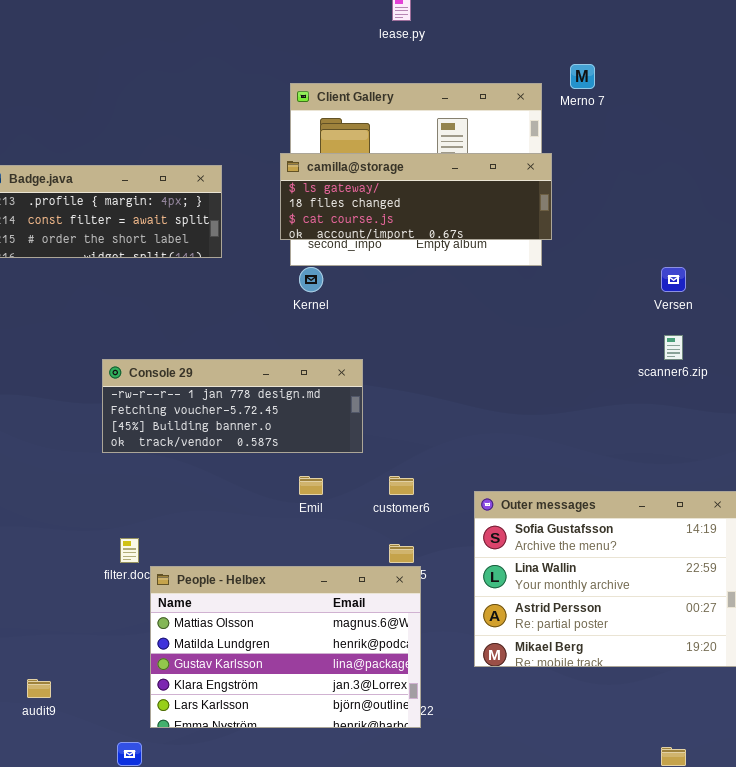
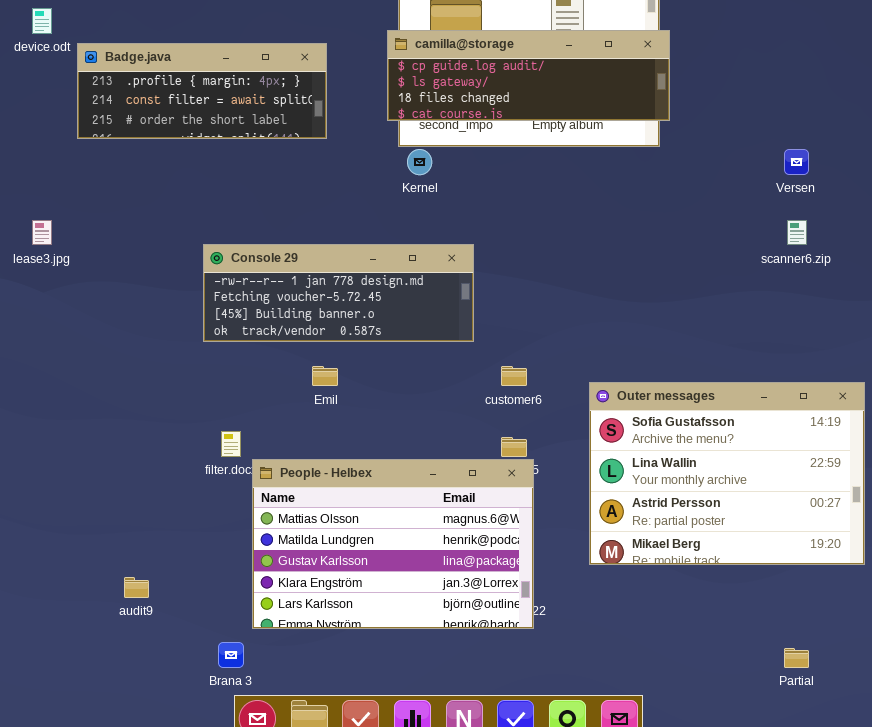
camilla@storage: [280,153,552,240] -> [387,30,670,121], scrolled up 1 row
Emil: [299,476,323,495] -> [312,366,338,386], moved

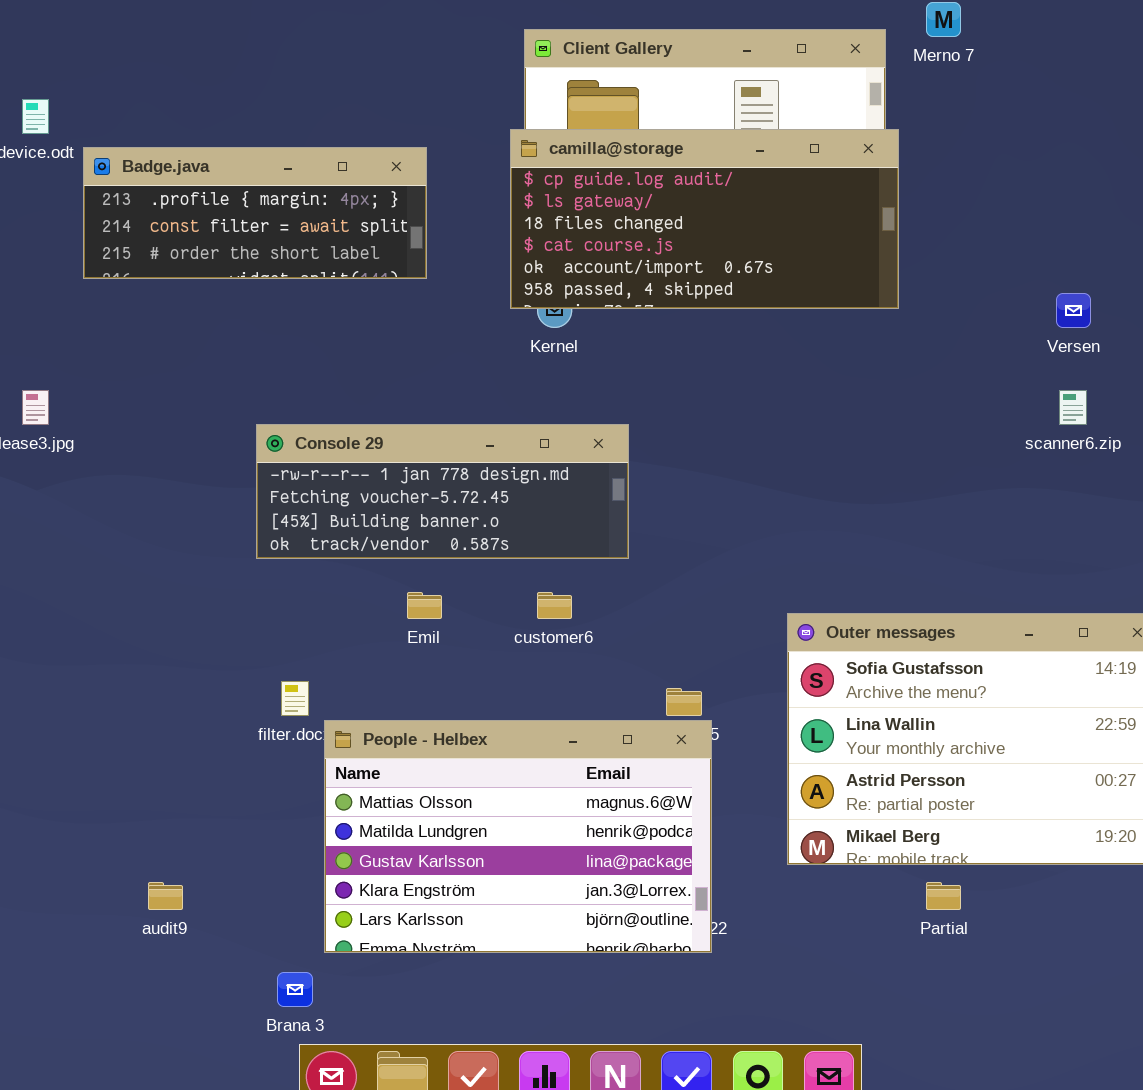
camilla@storage: [387,30,670,121] -> [510,129,899,309], resized
customer6: [501,366,527,386] -> [537,592,572,619], moved
Partial: [784,648,809,668] -> [926,882,961,910], moved

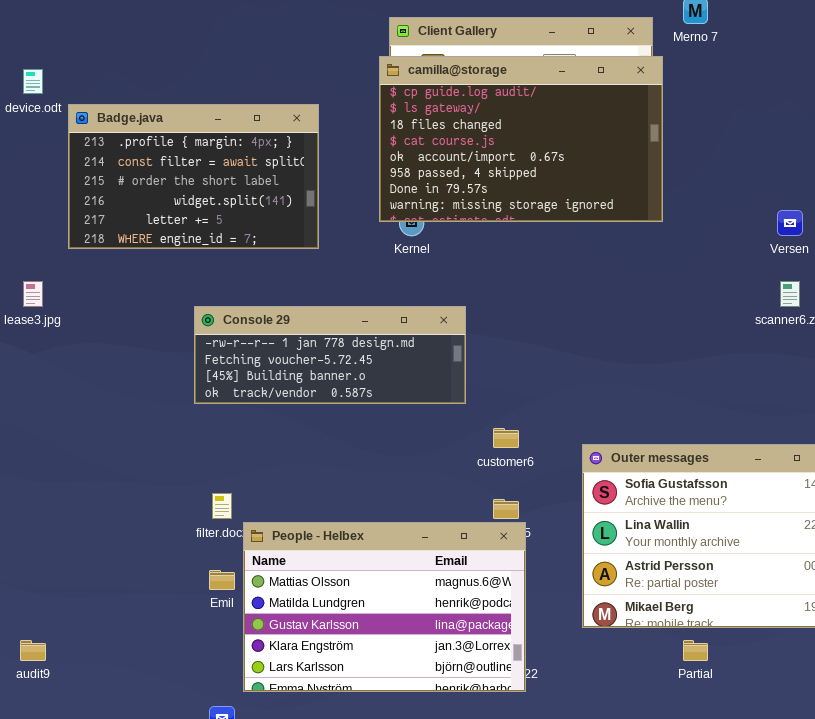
camilla@storage: [510,129,899,309] -> [379,56,663,222], resized
Badge.java: [83,147,427,279] -> [68,104,319,249], resized
Emil: [407,592,442,619] -> [209,570,235,590], moved
customer6: [537,592,572,619] -> [493,428,519,448], moved
audit9: [148,882,183,910] -> [20,640,46,661], moved

